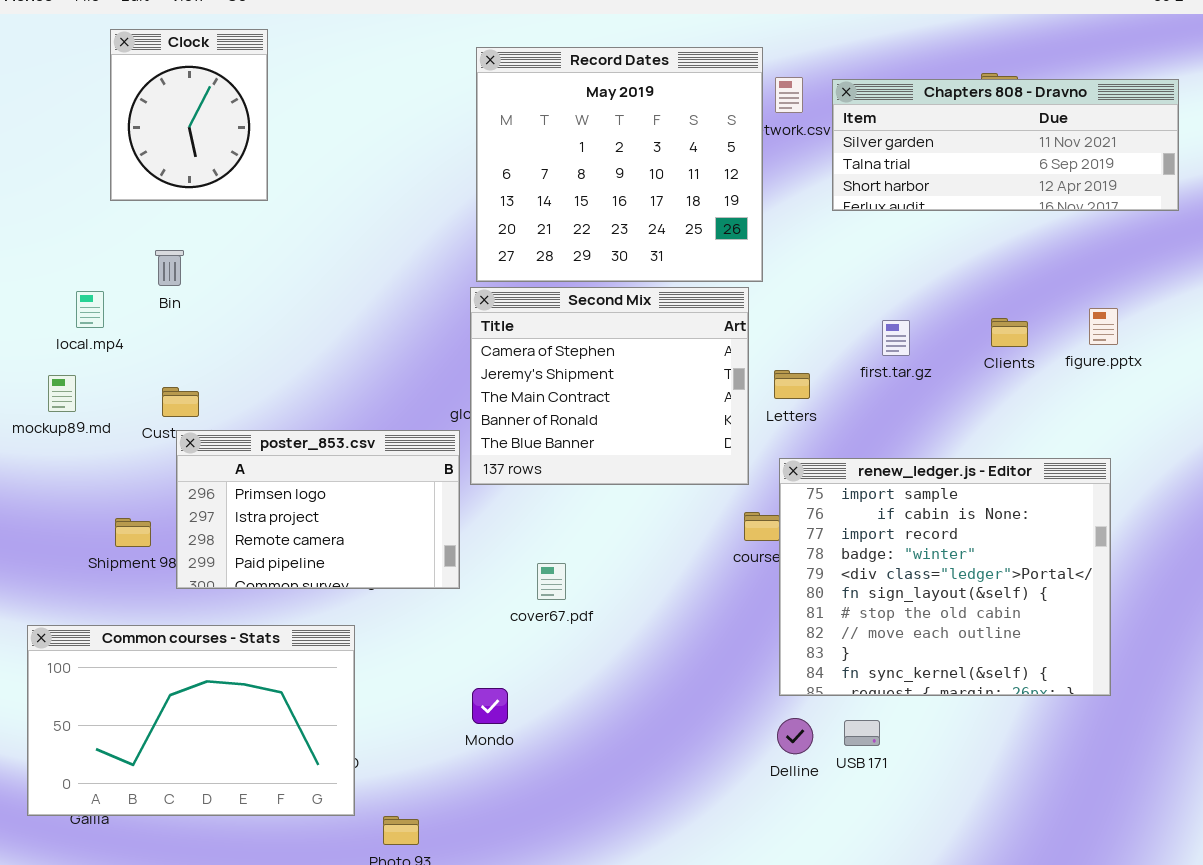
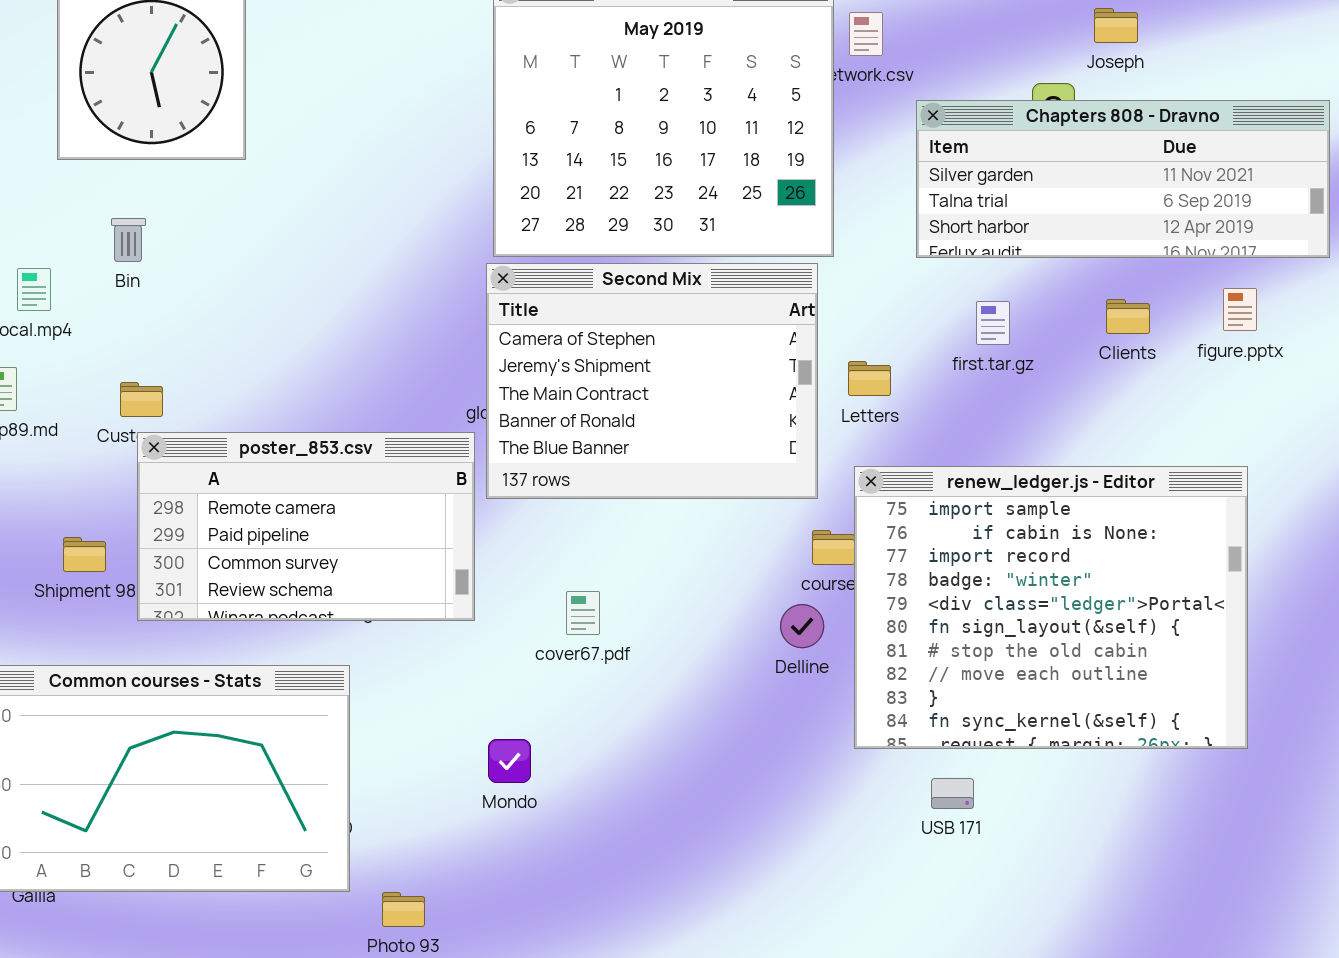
Chapters 808 - Dravno: [832,79,1179,211] -> [916,100,1330,258], moved
poster_853.csv: [176,430,460,589] -> [137,432,475,621], scrolled down 2 rows
Delline: [777,718,813,754] -> [780,604,824,648], moved

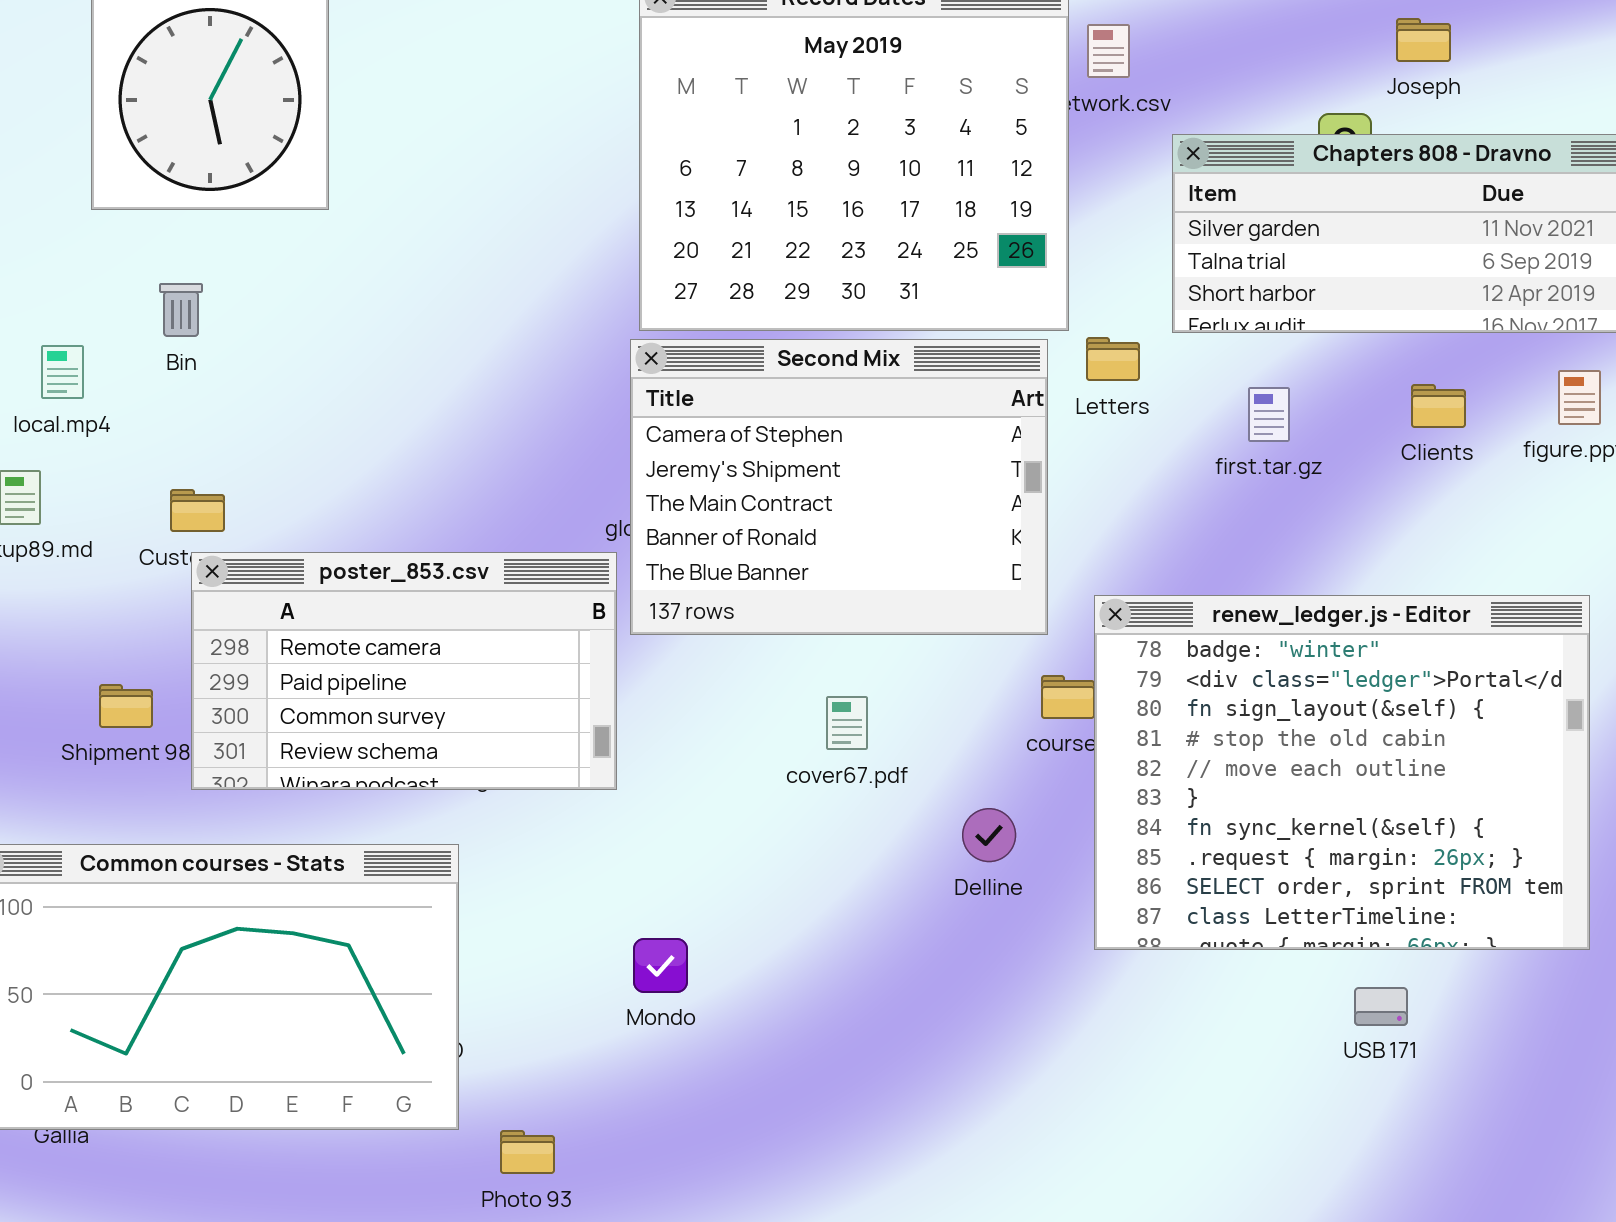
Letters: [848,361,891,396] -> [1086,337,1140,381], moved
renew_ledger.js - Editor: [854,466,1248,749] -> [1094,595,1590,950], scrolled down 3 rows
cover67.pdf: [566,591,600,635] -> [826,696,868,750], moved
Delline: [780,604,824,648] -> [962,808,1016,862], moved
USB 171: [931,778,974,809] -> [1354,987,1408,1026], moved

